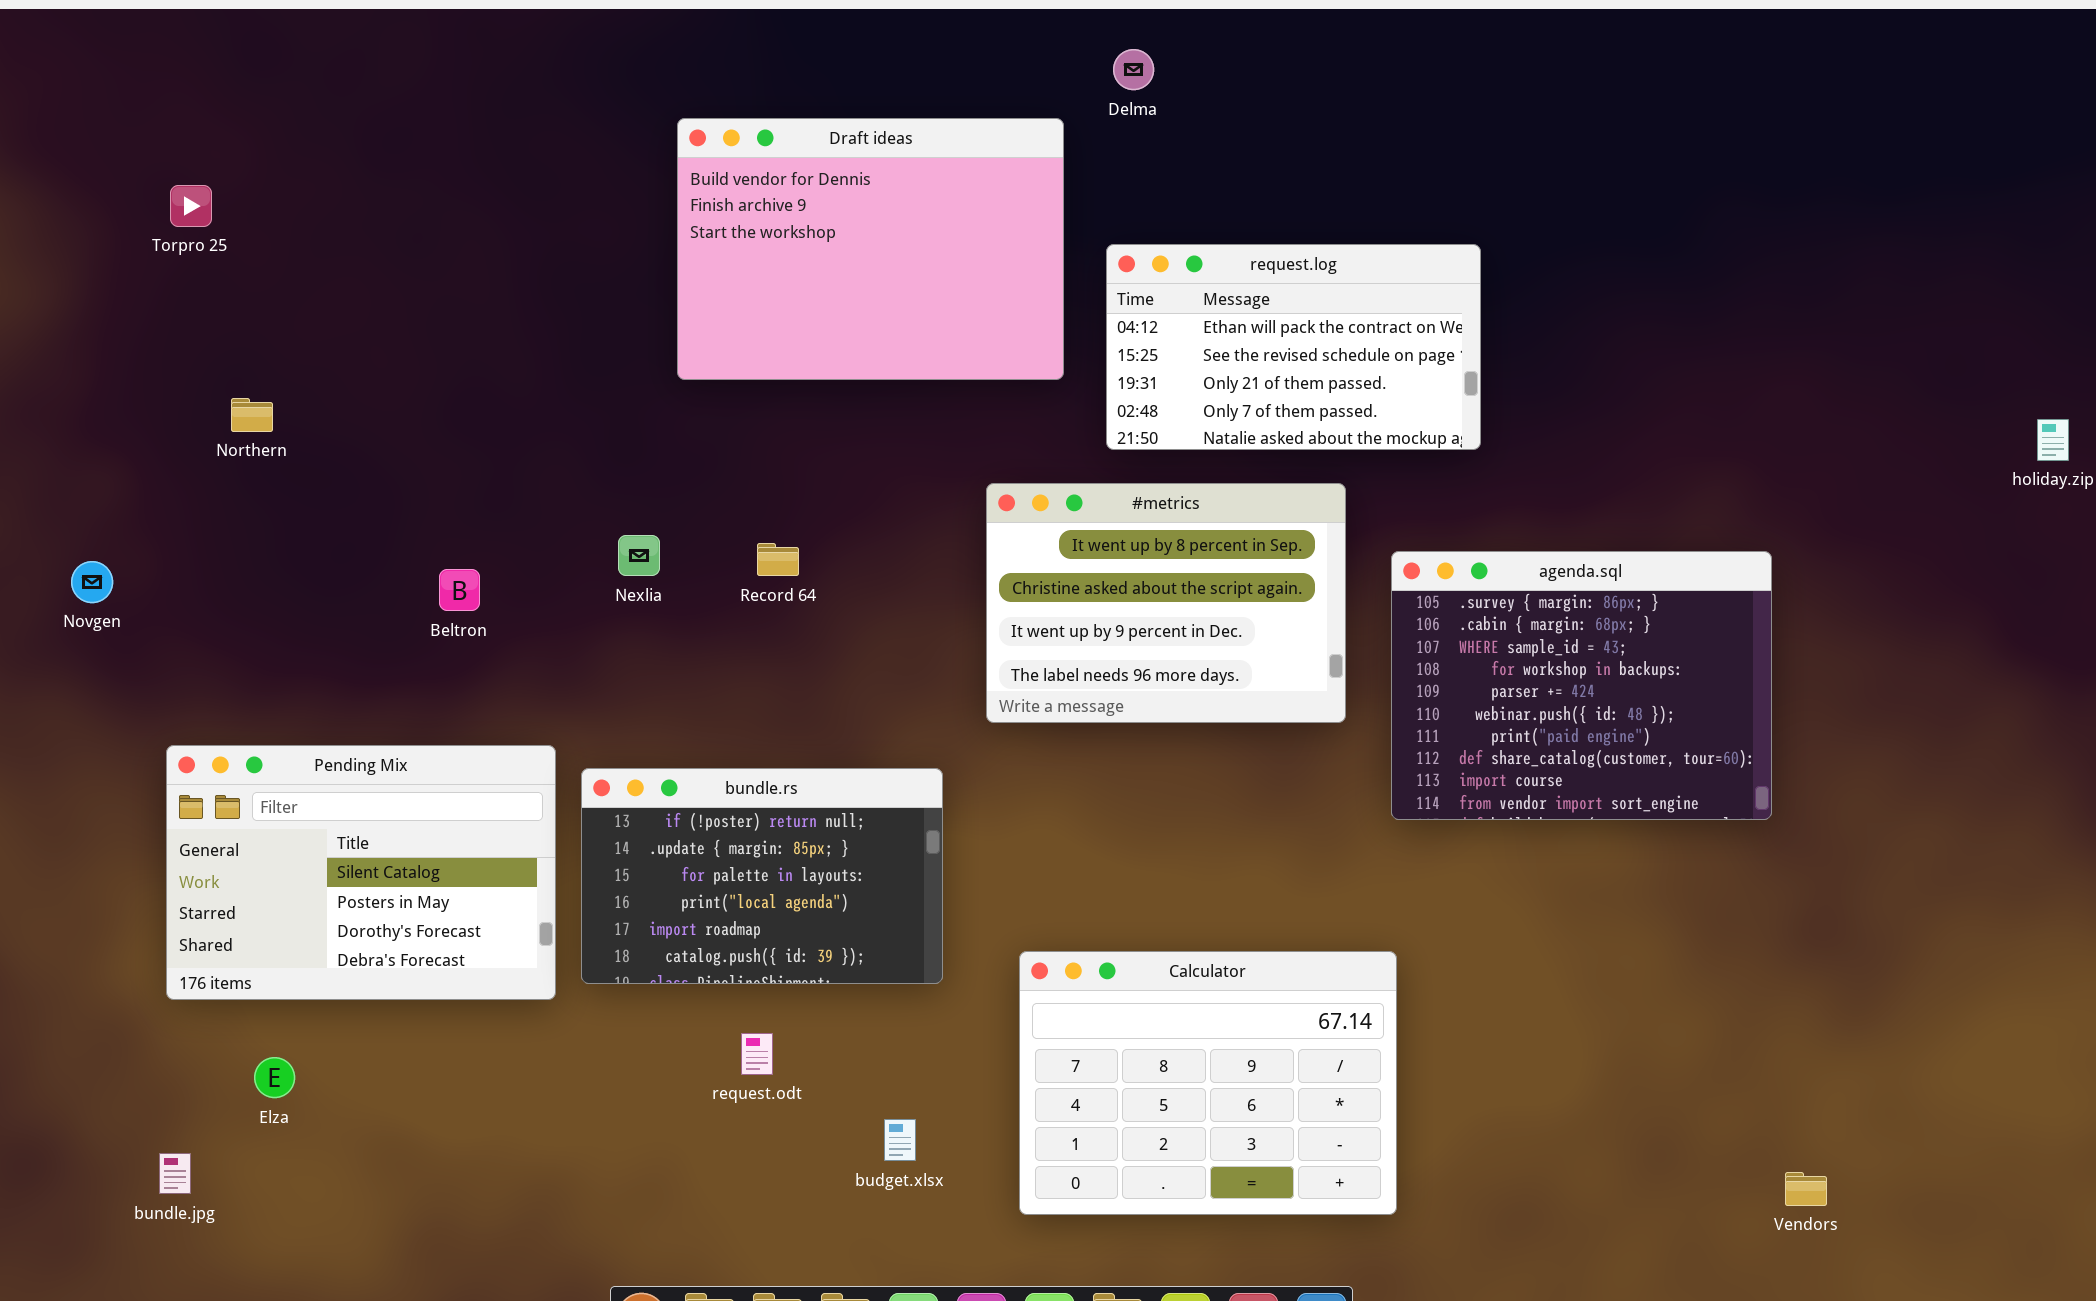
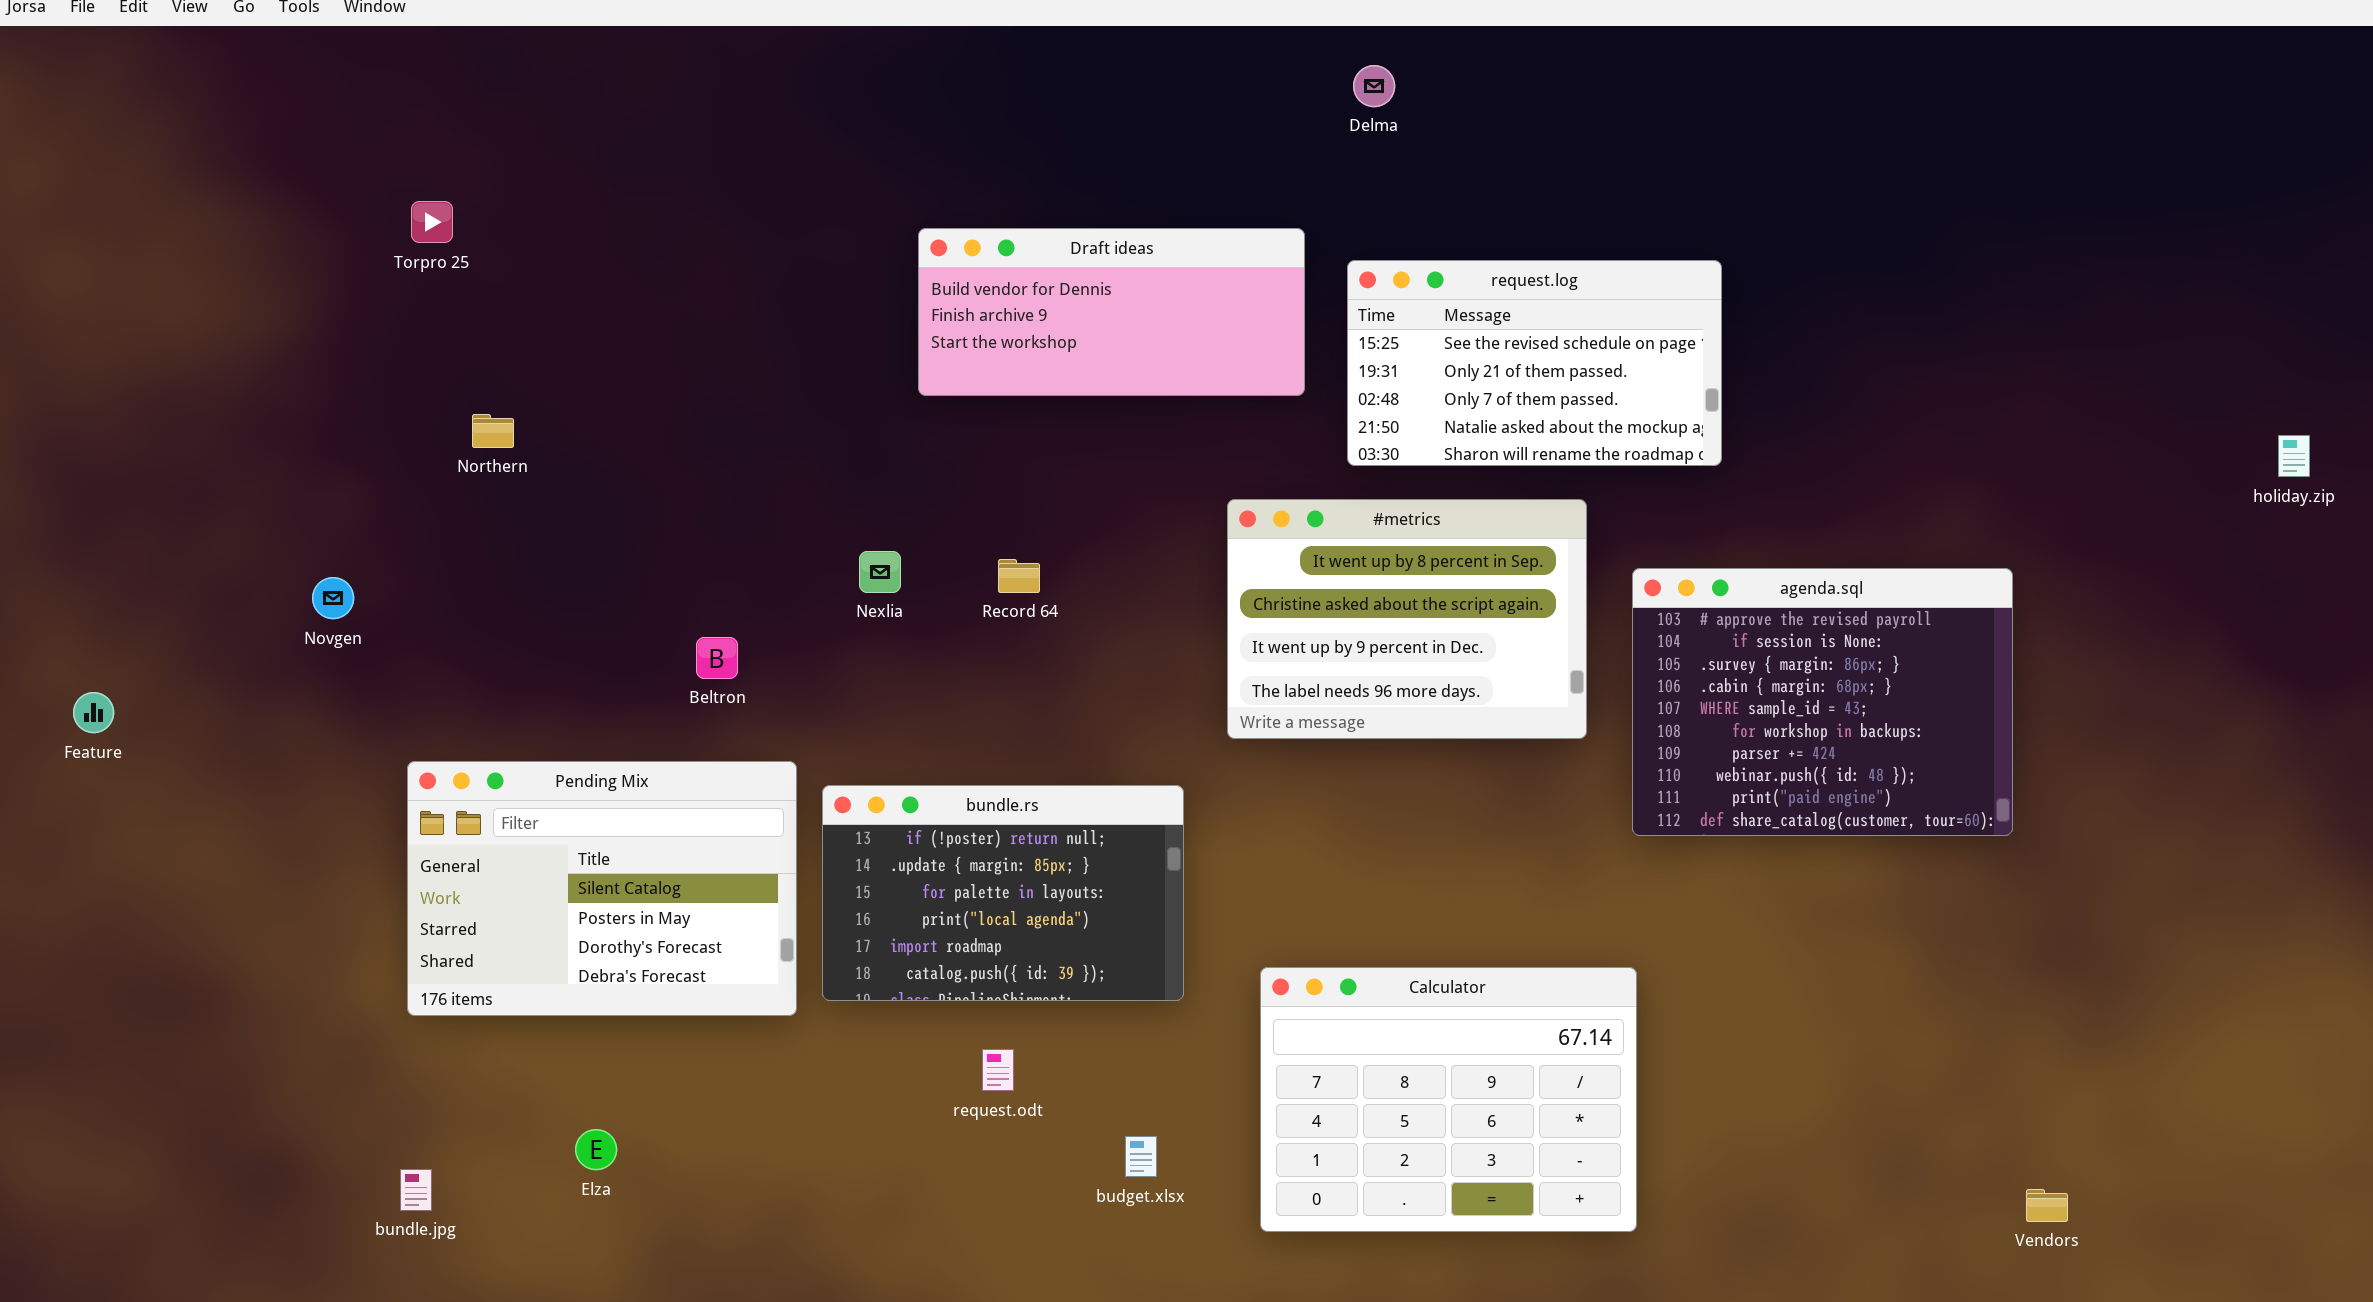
Draft ideas: [677,118,1064,380] -> [918,228,1305,396], resized
request.log: [1106,244,1481,450] -> [1347,260,1722,466], scrolled down 1 row
agenda.sql: [1391,551,1772,820] -> [1632,568,2013,836], scrolled up 2 rows
Beltron: [439,569,480,611] -> [696,637,738,679], moved
Elza: [254,1057,295,1098] -> [575,1129,617,1170], moved

